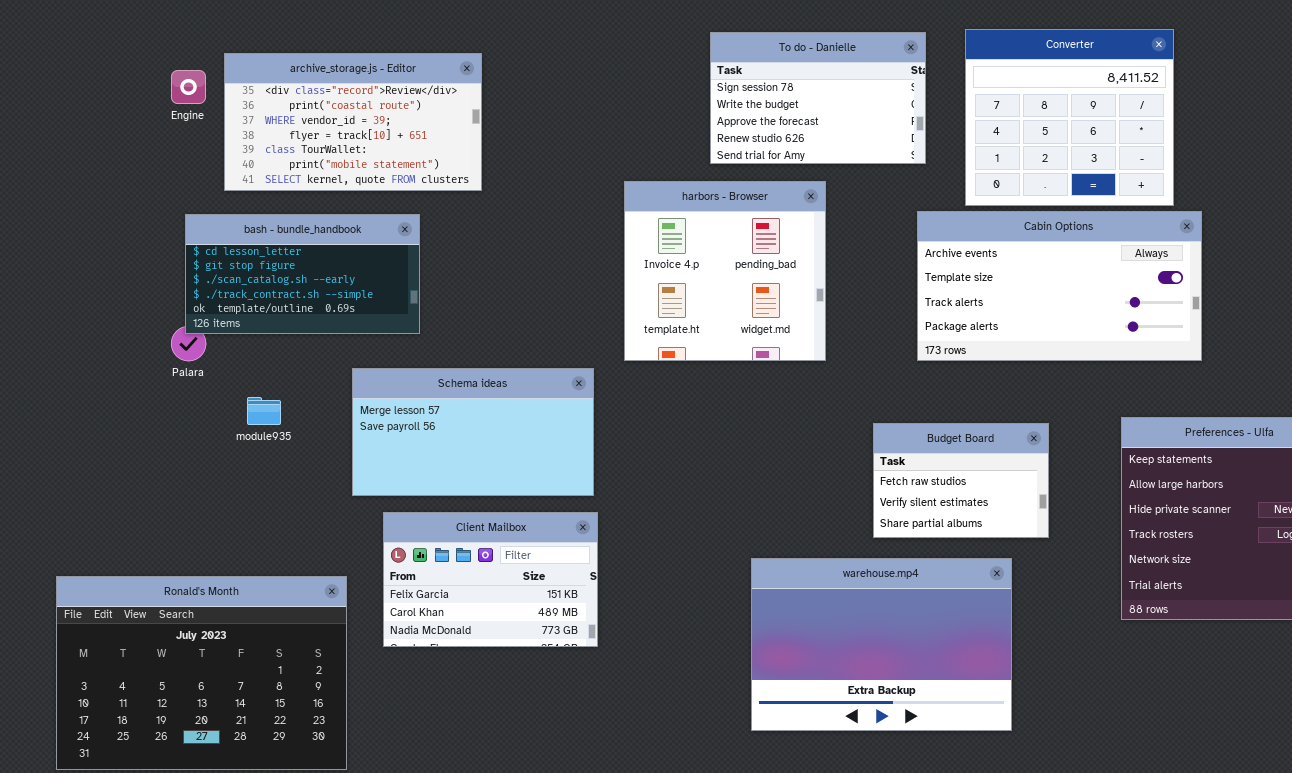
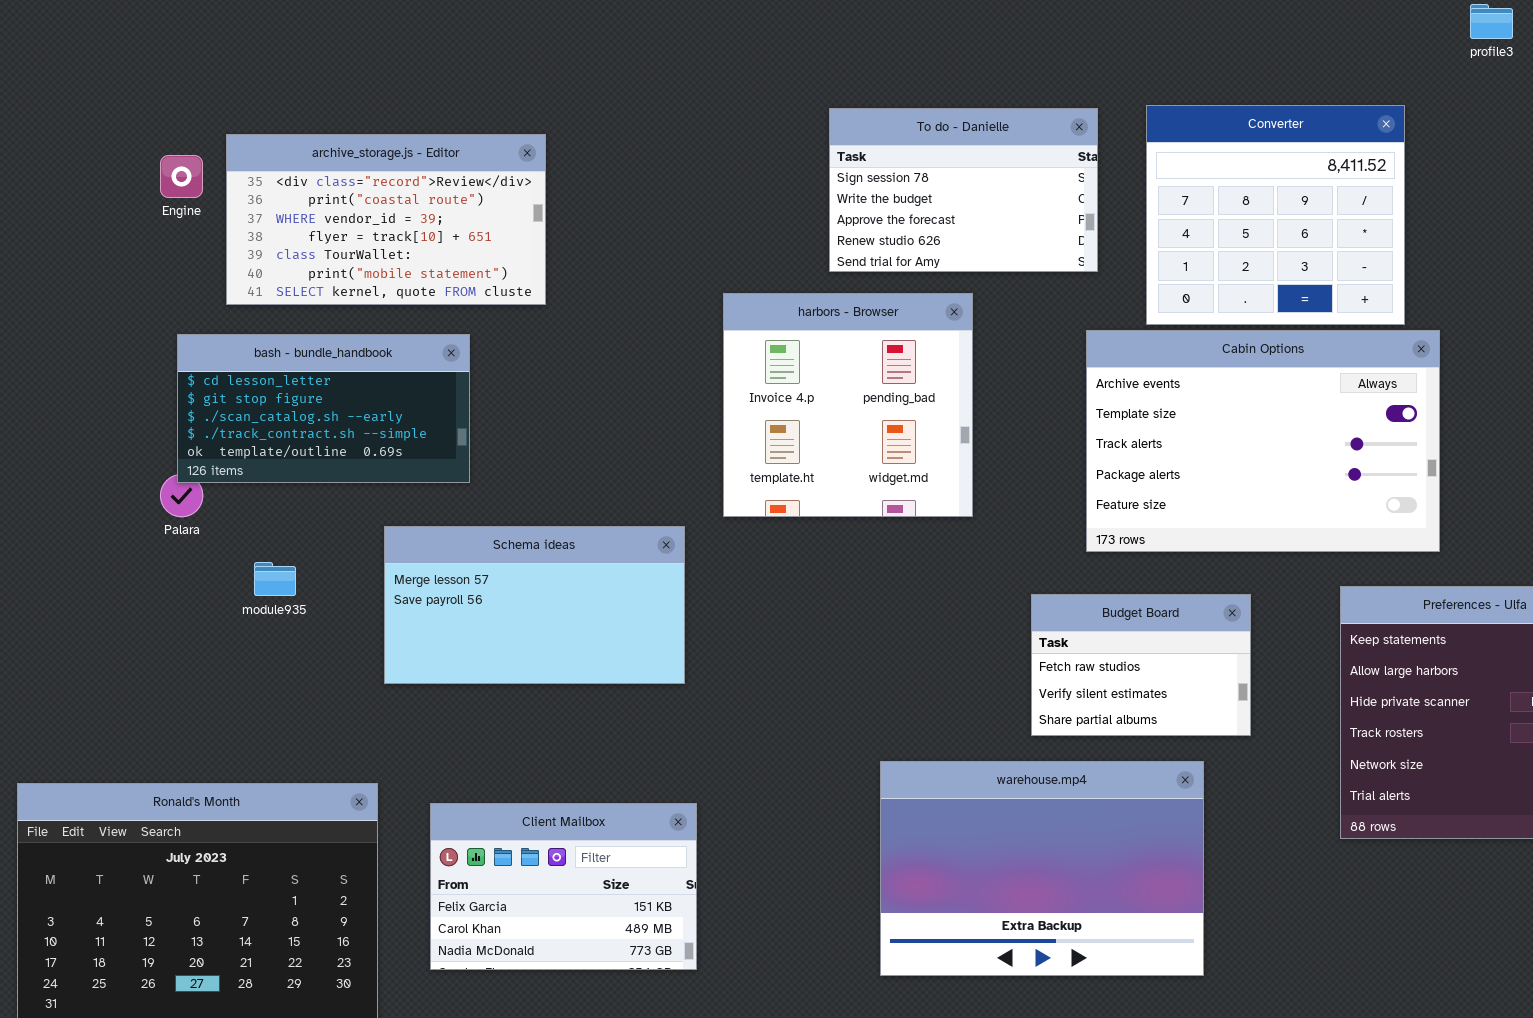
Cabin Options: [917,211,1202,361] -> [1086,330,1440,552], resized
Client Mailbox: [383,512,598,647] -> [430,803,697,970], moved

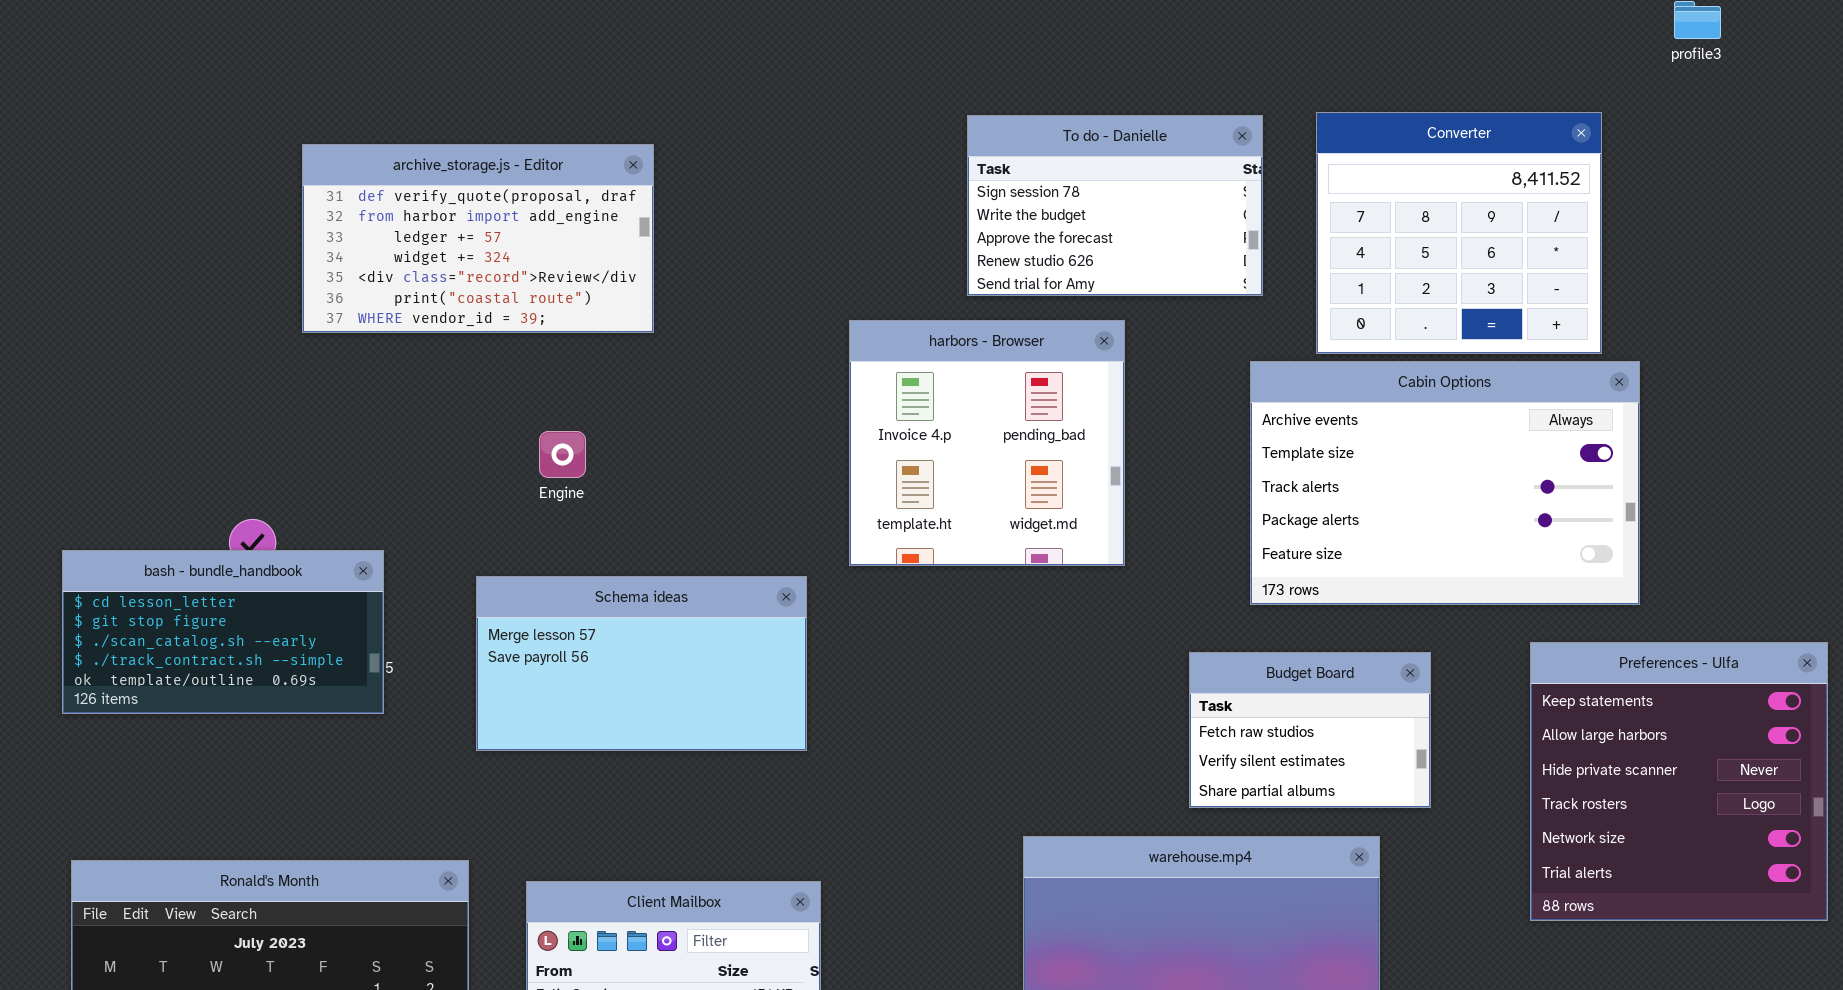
archive_storage.js - Editor: [226,134,546,305] -> [302,144,654,333], scrolled up 4 rows
Engine: [160,155,203,198] -> [539,431,586,478], moved
bash - bundle_handbook: [177,334,470,483] -> [62,550,384,714], moved

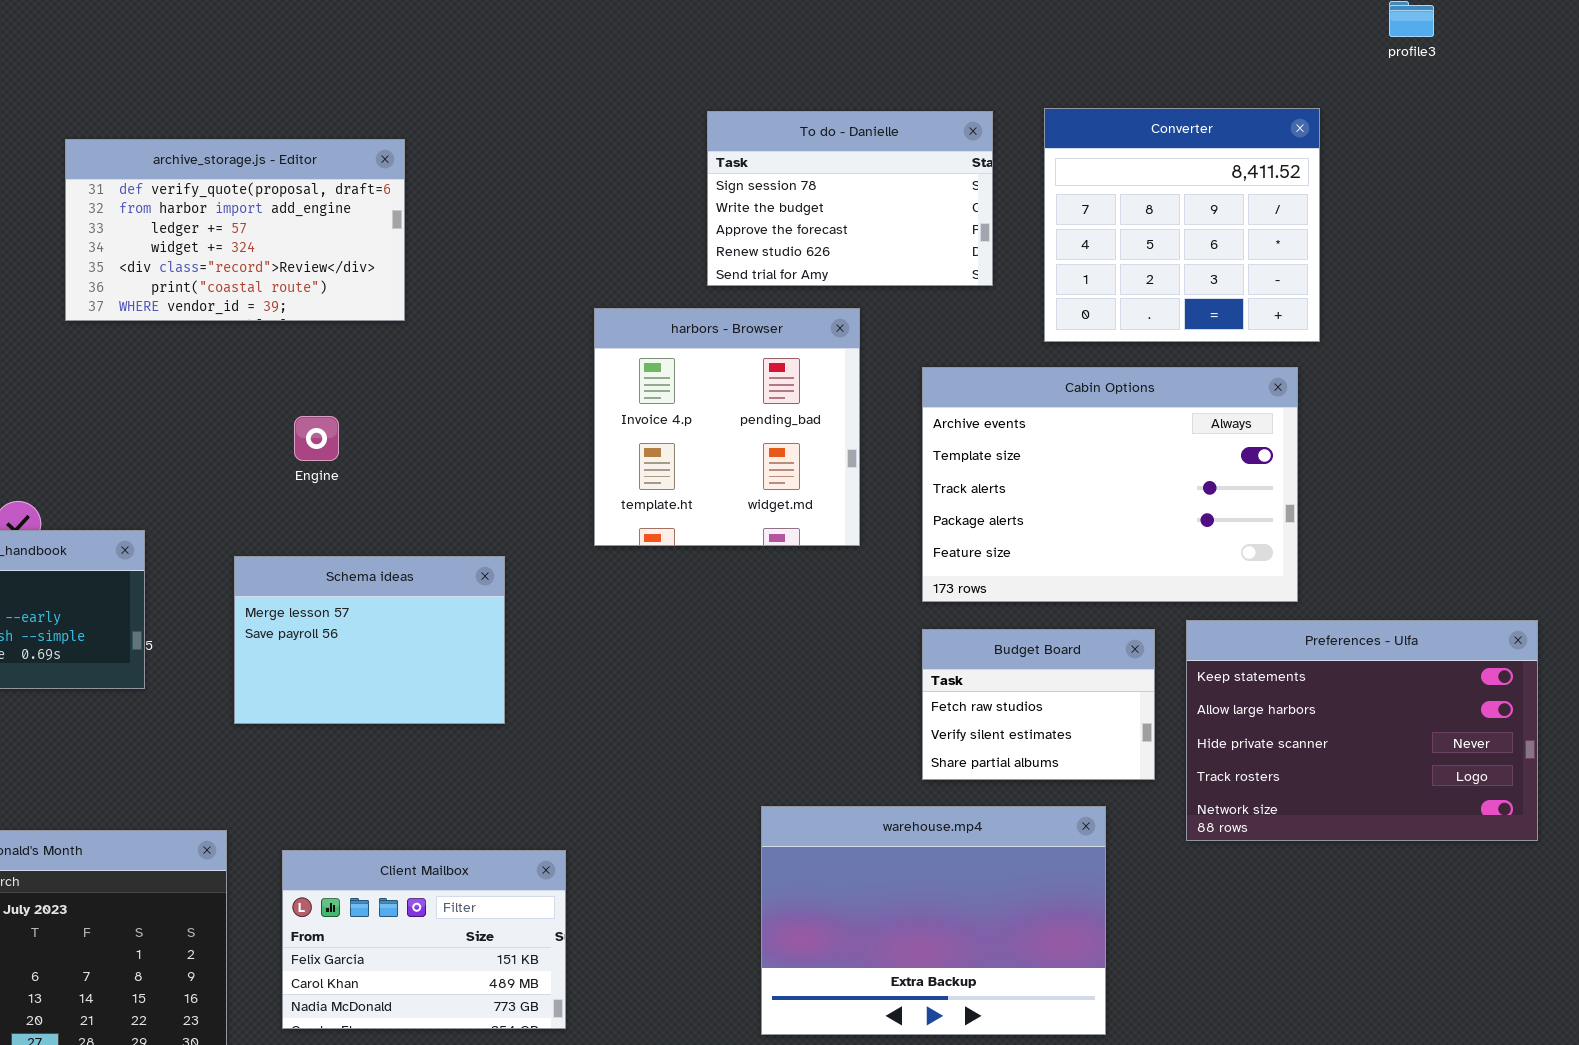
Cabin Options: [1250,361,1640,605] -> [922,367,1298,602], moved
Schema ideas: [476,576,807,751] -> [234,556,505,724], resized
Preferences - Ulfa: [1530,642,1828,921] -> [1186,620,1538,841], resized

